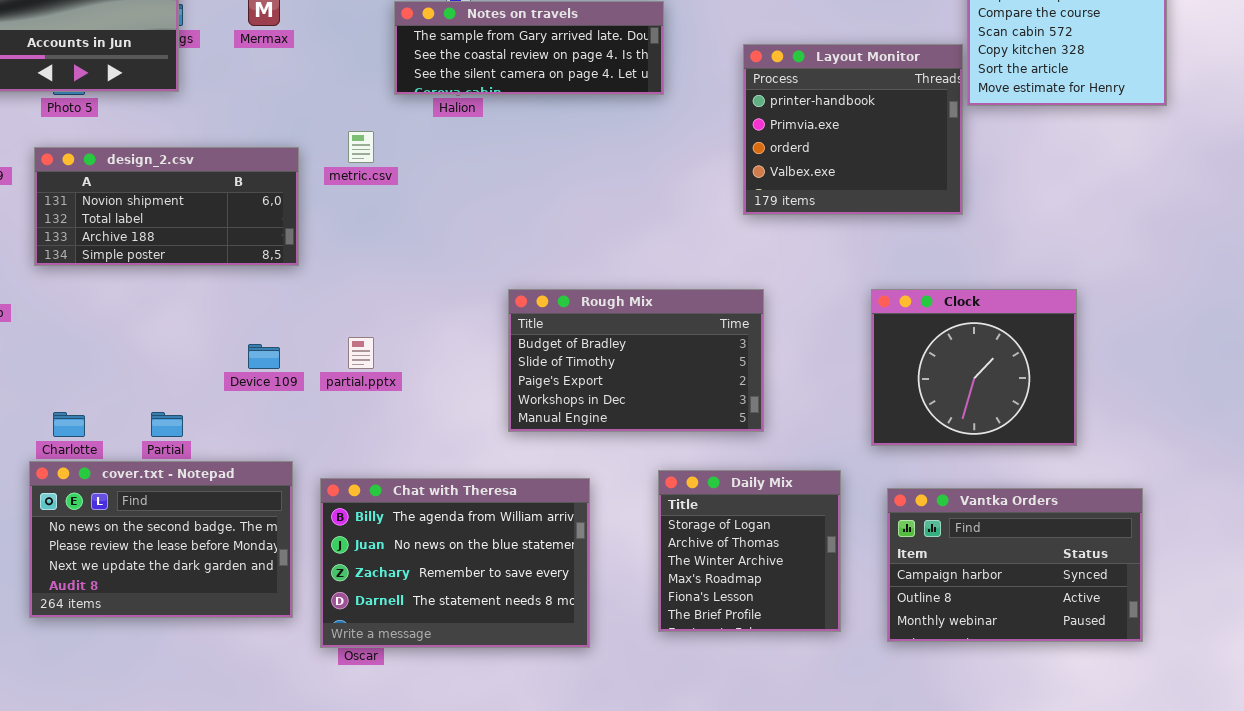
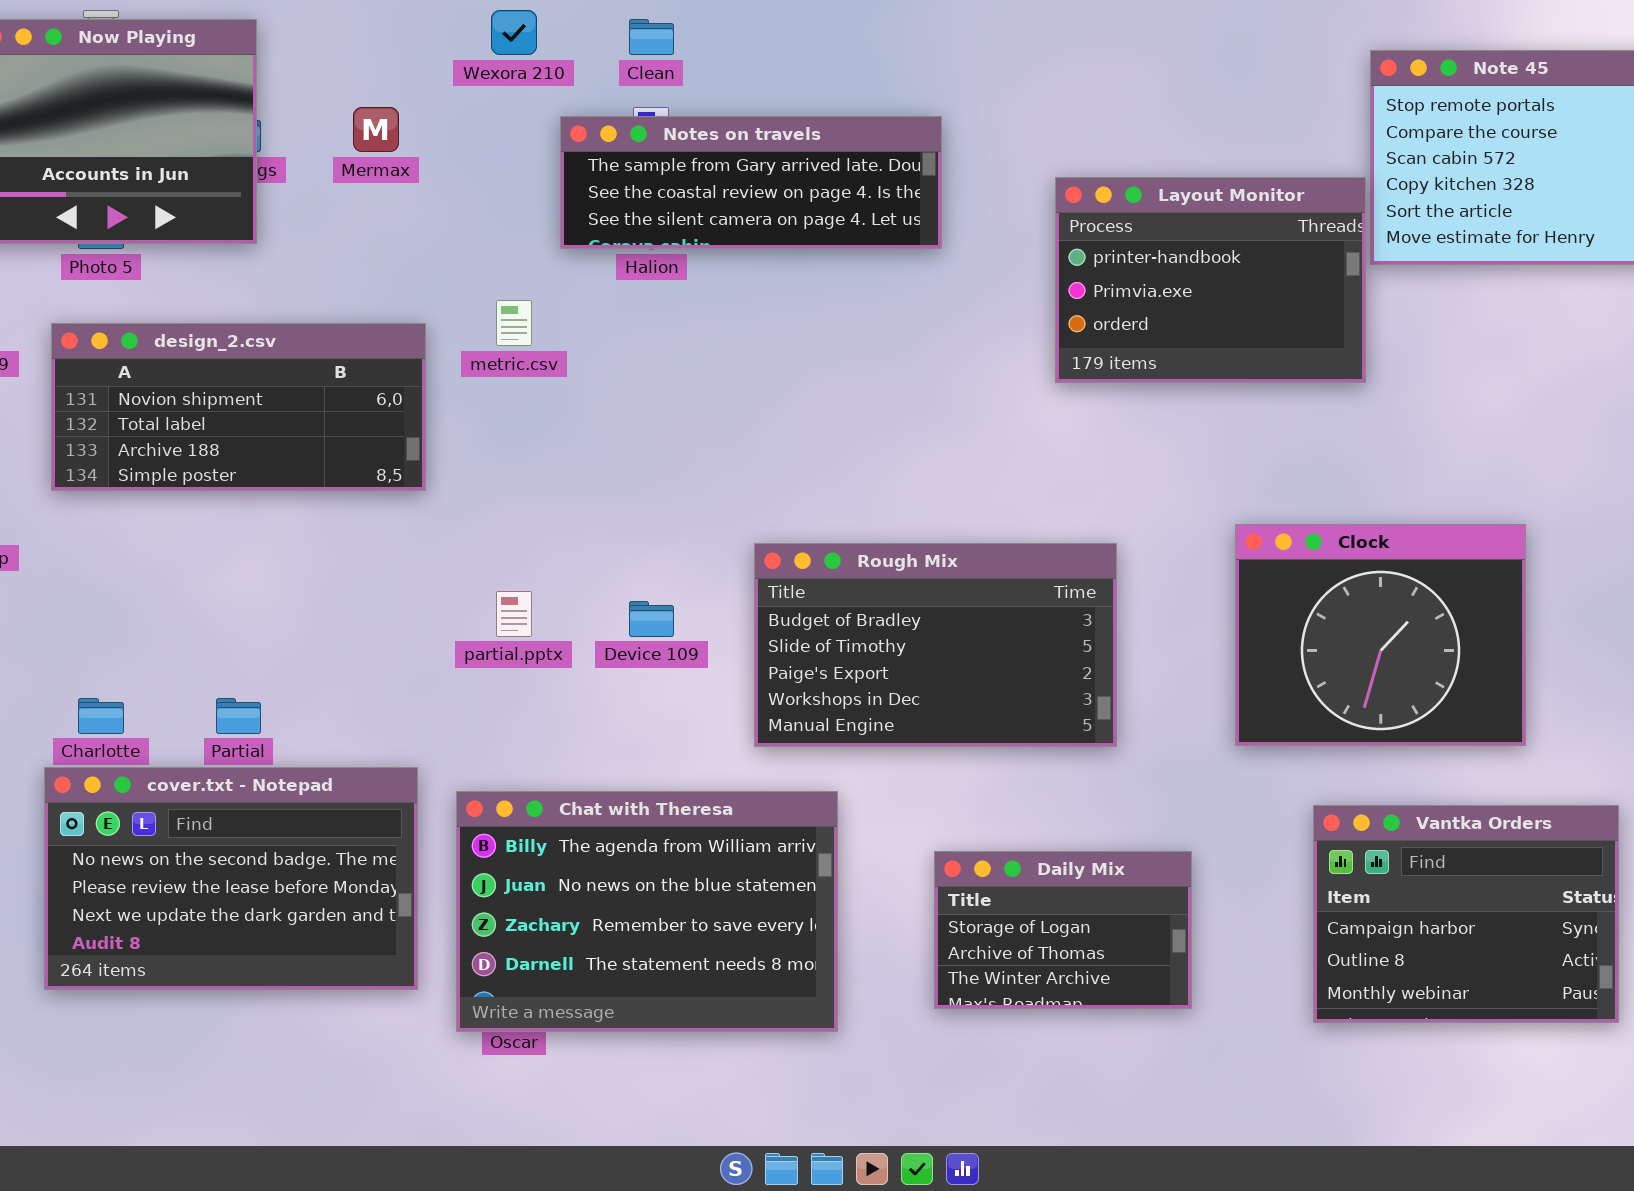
Layout Monitor: [743,44,963,215] -> [1055,177,1366,383], resized
Rough Mix: [508,289,764,432] -> [754,543,1117,747], moved
Device 109: [248,344,280,369] -> [629,601,674,637], moved
Daily Mix: [658,470,841,632] -> [934,851,1192,1009], resized
Vantka Orders: [887,488,1143,642] -> [1313,805,1619,1023], resized

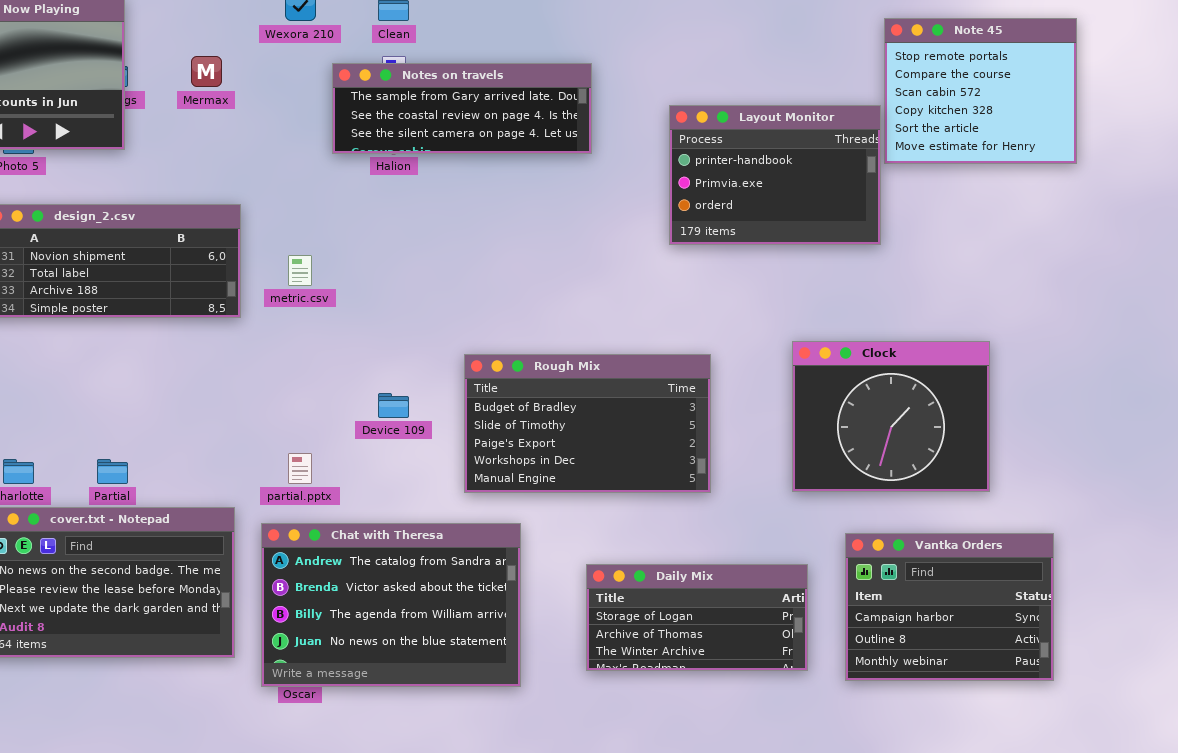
metric.csv: [496,300,532,346] -> [288,255,312,286], moved
partial.pptx: [496,591,532,637] -> [288,453,312,484], moved
Chat with Theresa: [456,791,838,1032] -> [261,523,521,687], scrolled up 2 rows
Daily Mix: [934,851,1192,1009] -> [586,564,808,671], resized

